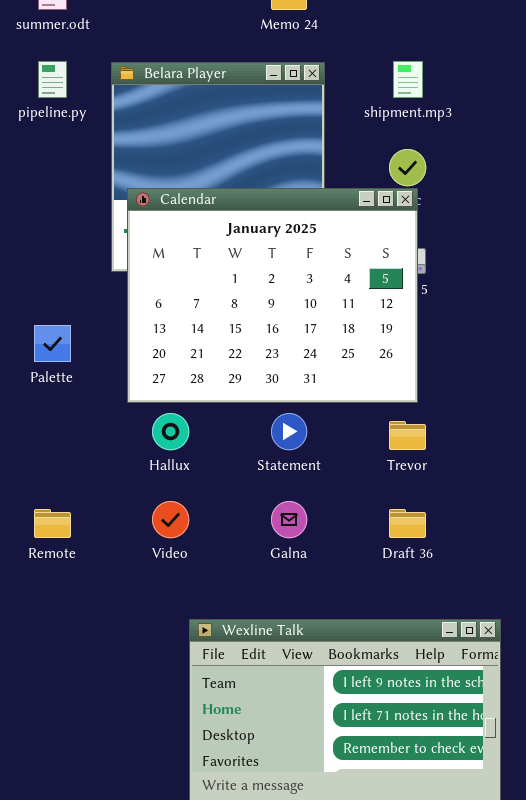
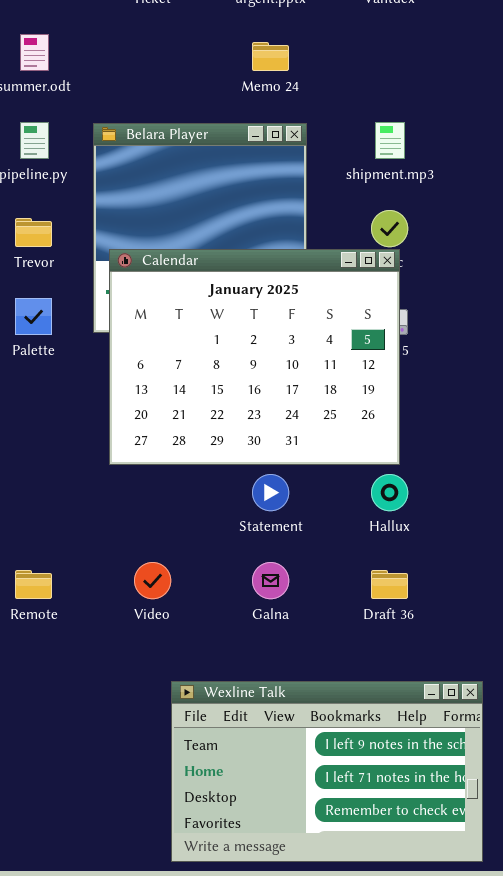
Palette: [34,325,71,362] -> [15,298,52,335], moved
Hallux: [152,413,189,450] -> [371,474,408,511], moved
Trevor: [389,421,426,450] -> [15,218,52,247], moved

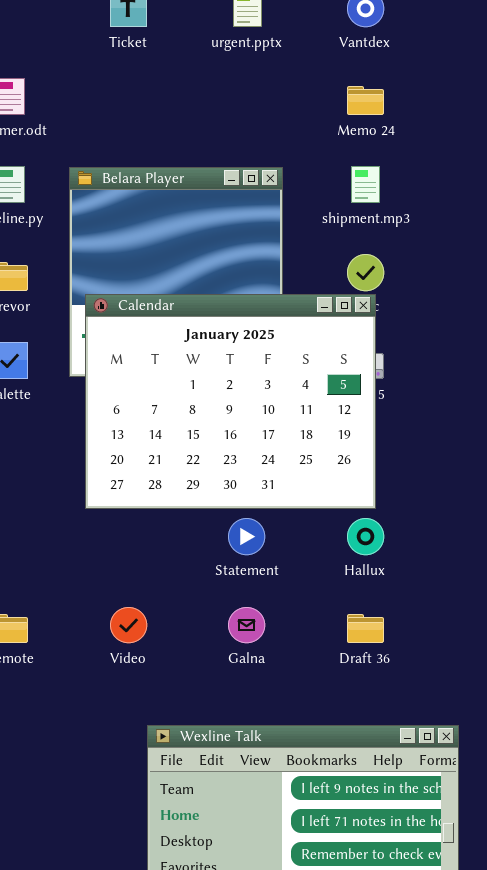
Memo 24: [252,42,289,71] -> [347,86,384,115], moved

